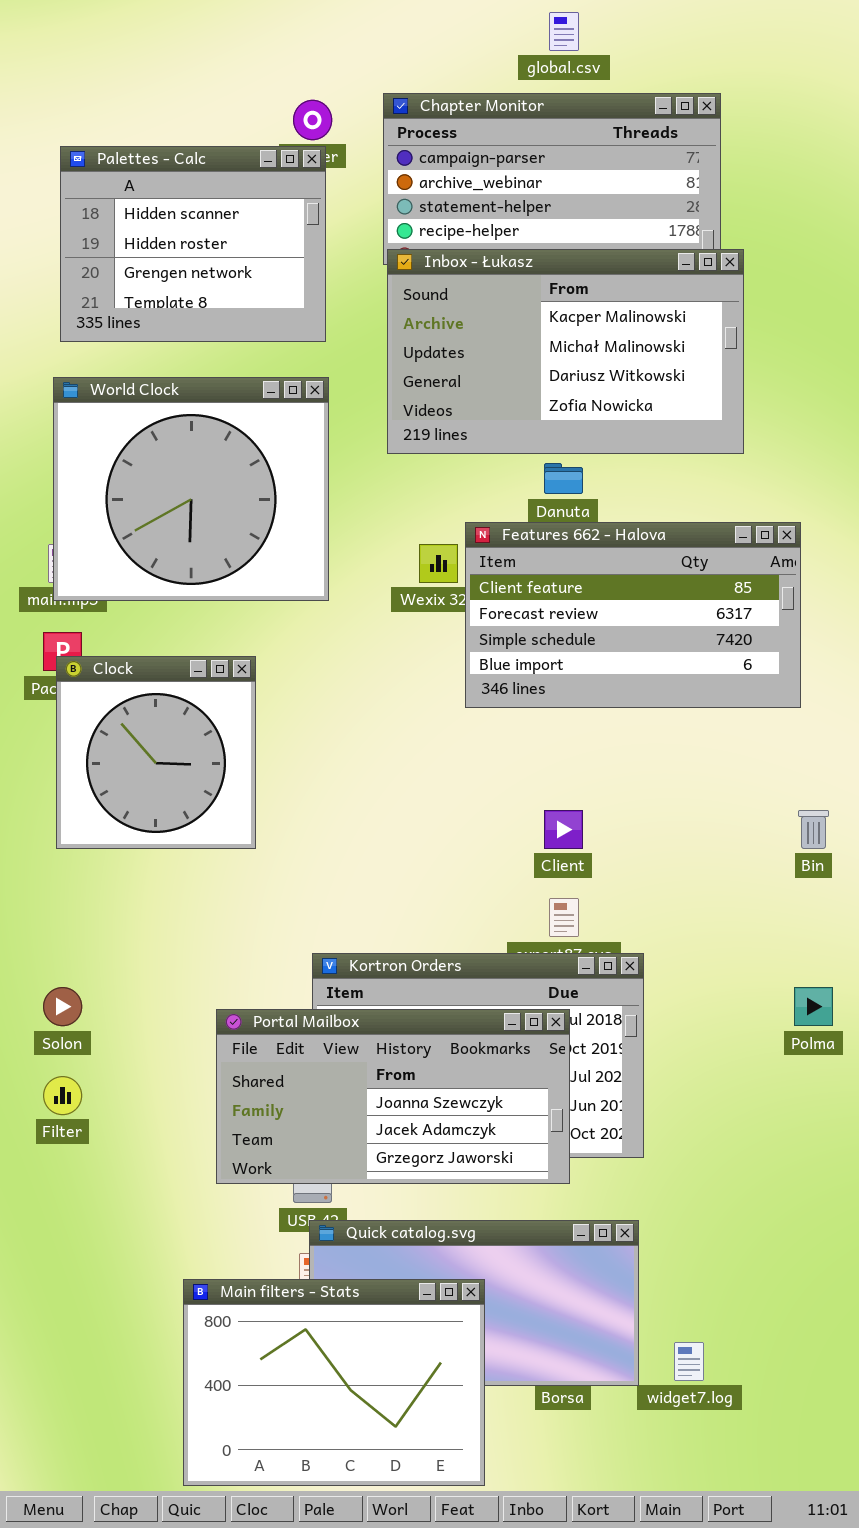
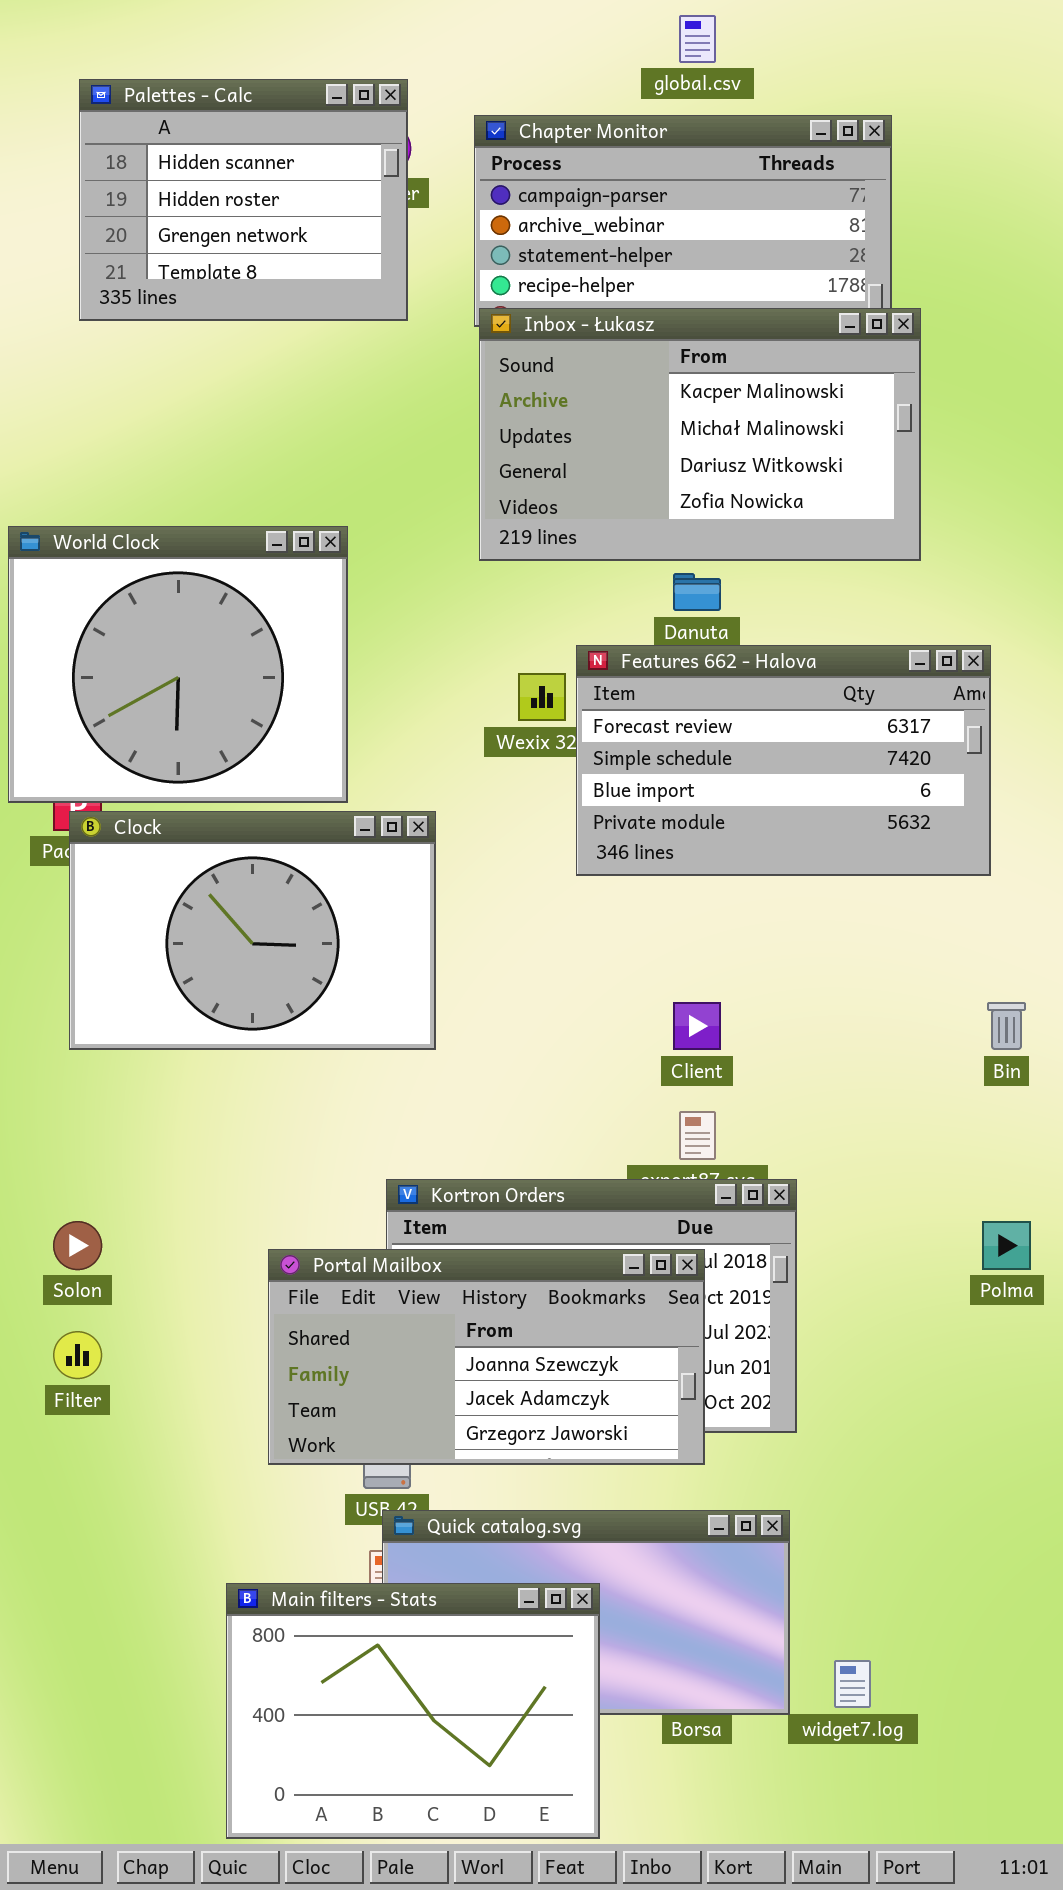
Palettes - Calc: [60,146,326,342] -> [79,79,408,321], moved
World Clock: [53,377,329,601] -> [8,526,348,803], moved
Features 662 - Halova: [465,522,801,708] -> [576,645,991,876], scrolled down 1 row
Clock: [56,656,256,849] -> [69,811,436,1050], resized

